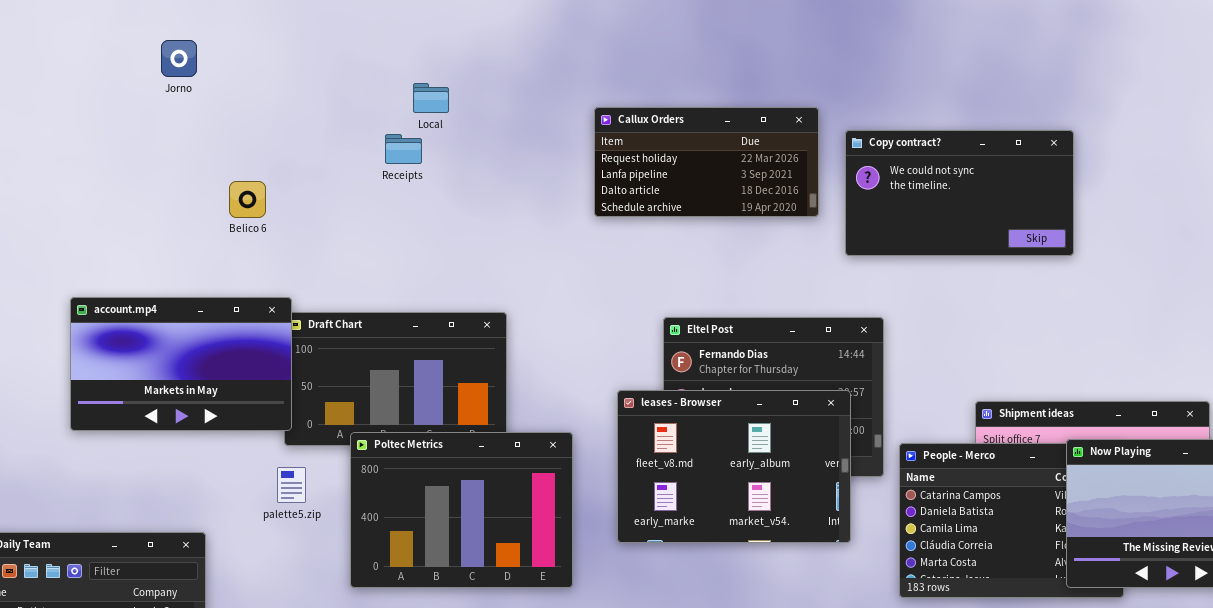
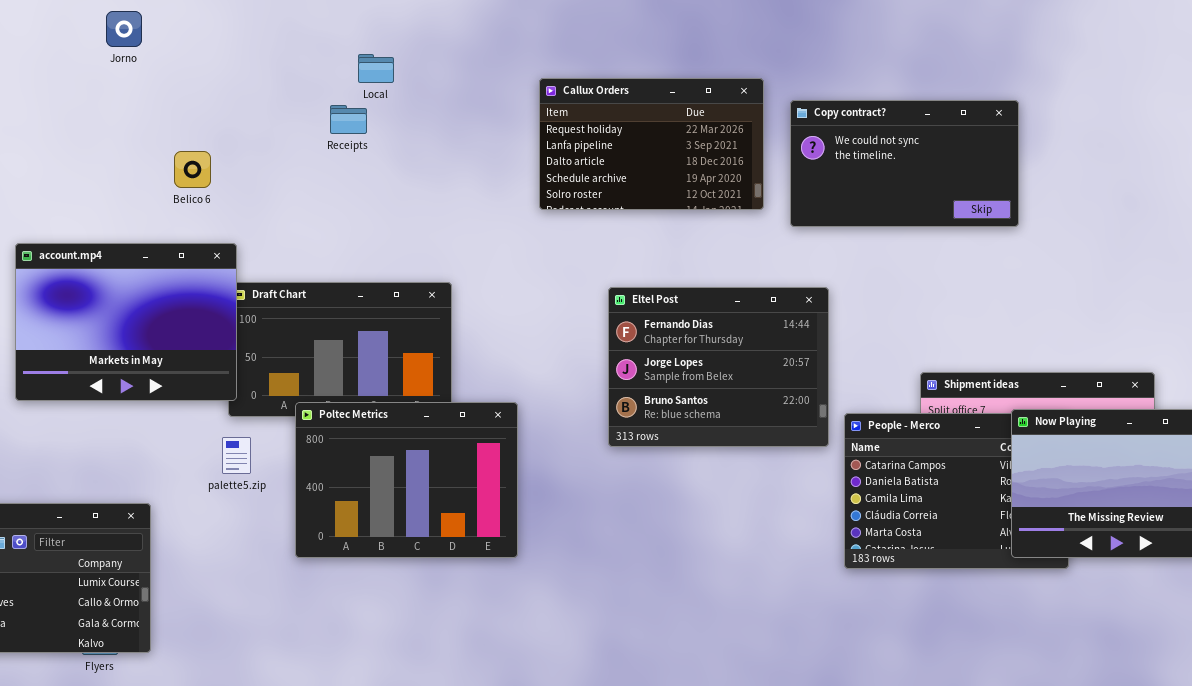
Callux Orders: [594,107,819,217] -> [539,78,764,210], resized
account.mp4: [70,297,292,431] -> [15,243,237,401], resized
leases - Browser: [617,390,851,543] -> none, closed

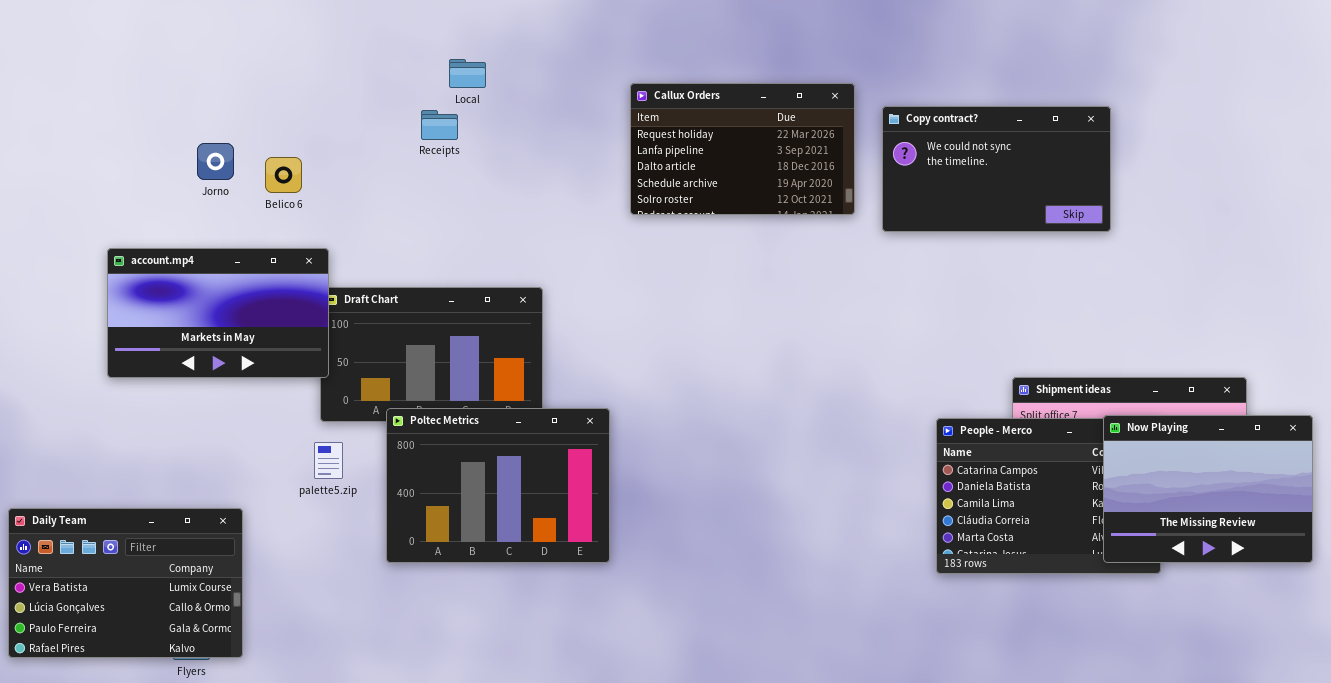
Jorno: [106,11,142,47] -> [197,143,234,180], moved
account.mp4: [15,243,237,401] -> [107,248,329,378], resized
Eltel Post: [608,287,829,447] -> none, closed

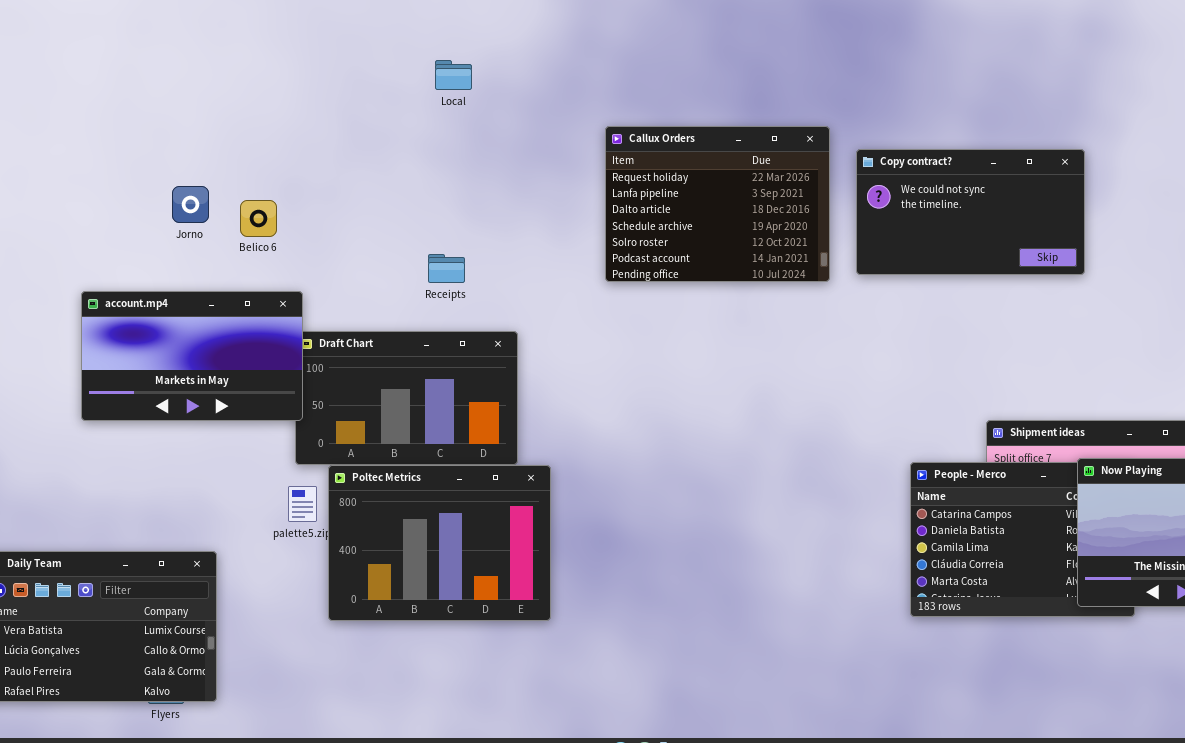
Local: [449,59,486,88] -> [435,60,472,90], moved
Callux Orders: [630,83,855,215] -> [605,126,830,282], resized
Receipts: [421,110,458,140] -> [428,254,465,283], moved
Poltec Metrics: [386,408,610,563] -> [328,465,551,621], moved

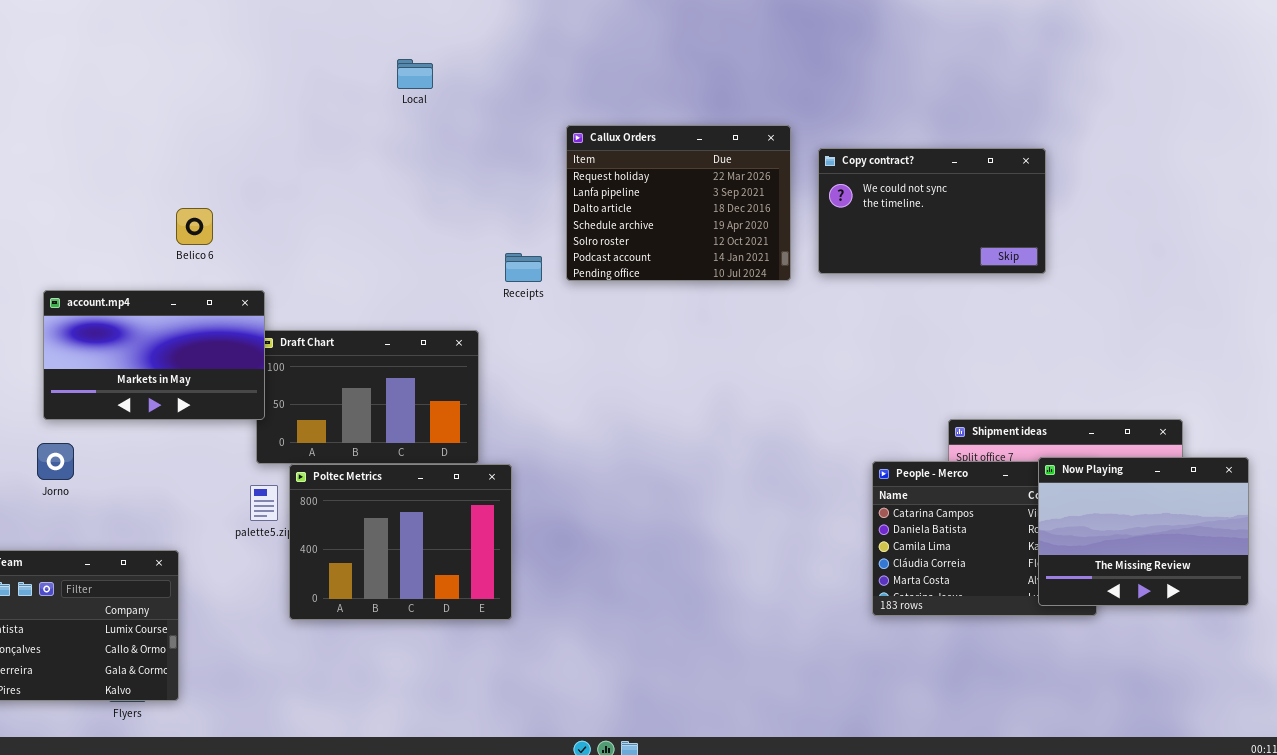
Jorno: [172,186,209,223] -> [37,443,74,480], moved
Belico 6: [240,200,277,237] -> [176,208,213,245], moved
Receipts: [428,254,465,283] -> [505,253,542,282], moved

